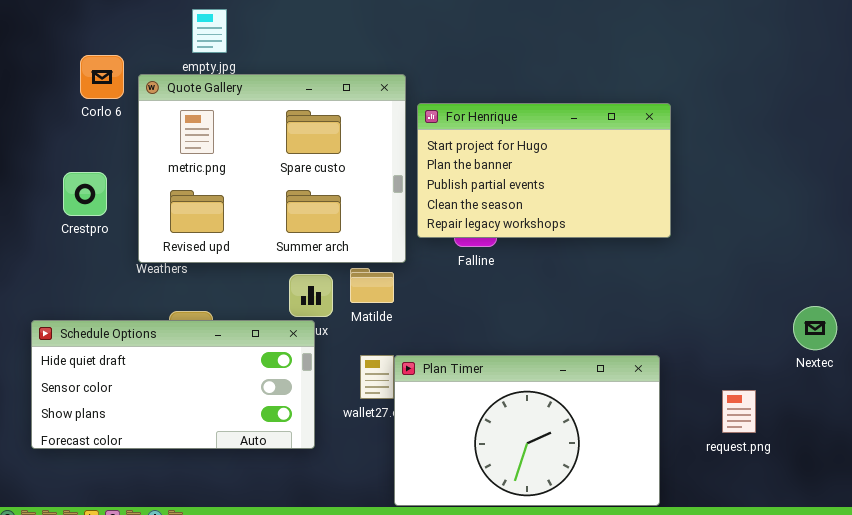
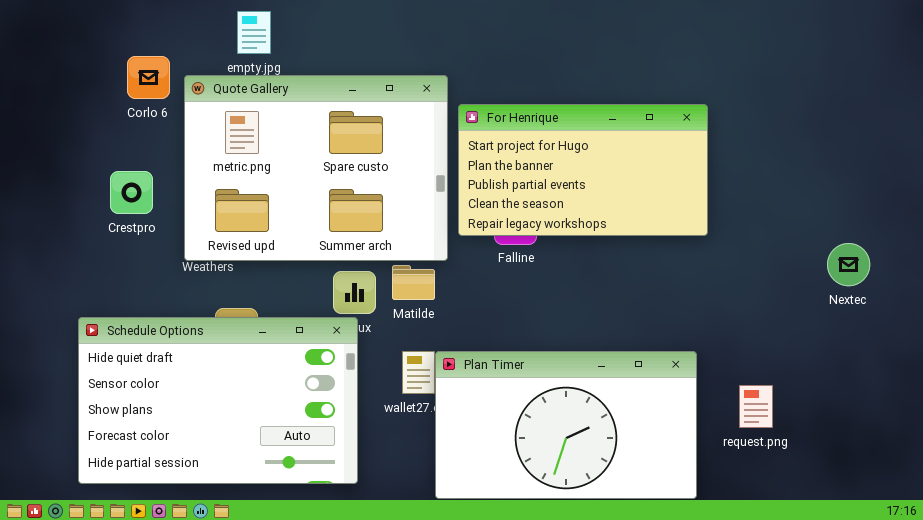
Nextec: [793,306,837,350] -> [827,243,870,286], moved
Schedule Options: [31,320,315,449] -> [78,317,358,484], resized
request.png: [722,390,756,433] -> [739,385,773,428], moved

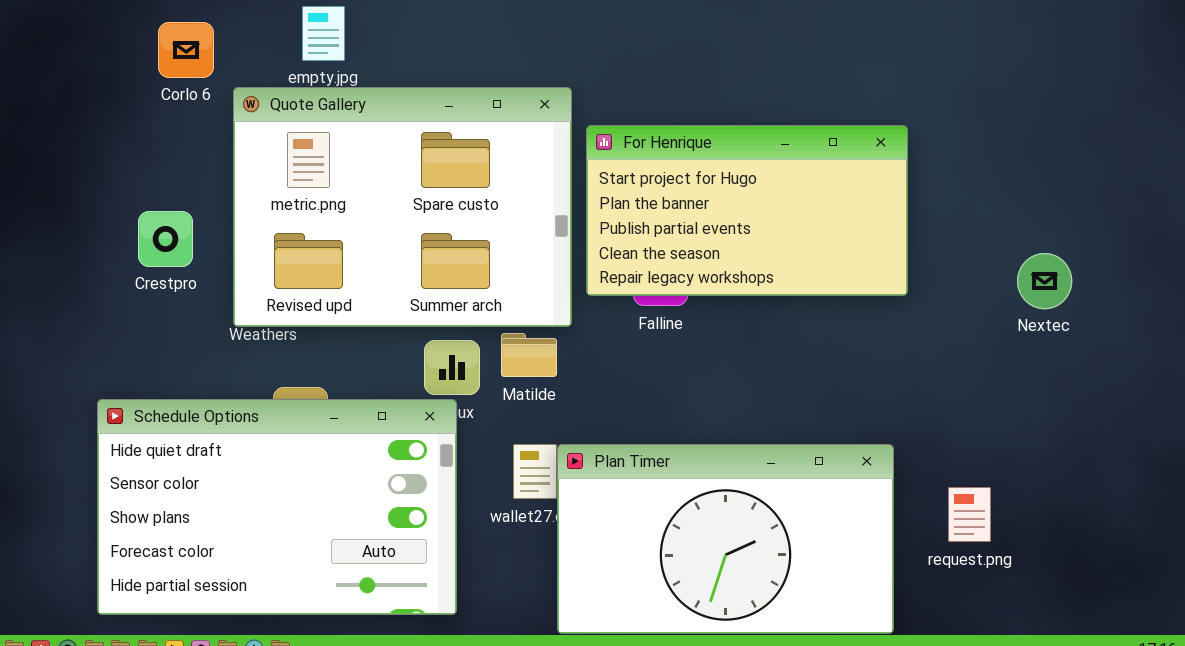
Corlo 6: [127,56,170,99] -> [158,22,214,78], moved
Nextec: [827,243,870,286] -> [1017,253,1072,309], moved

